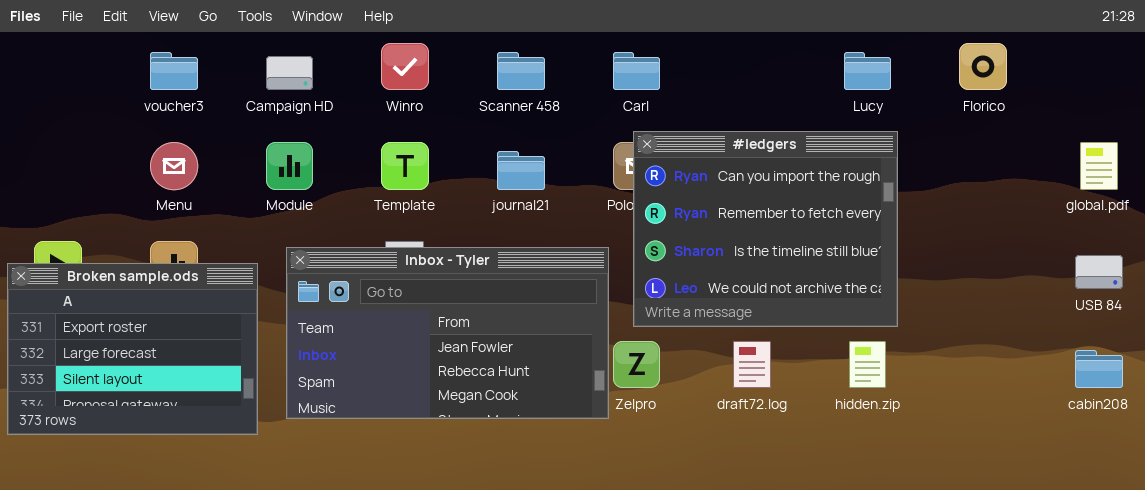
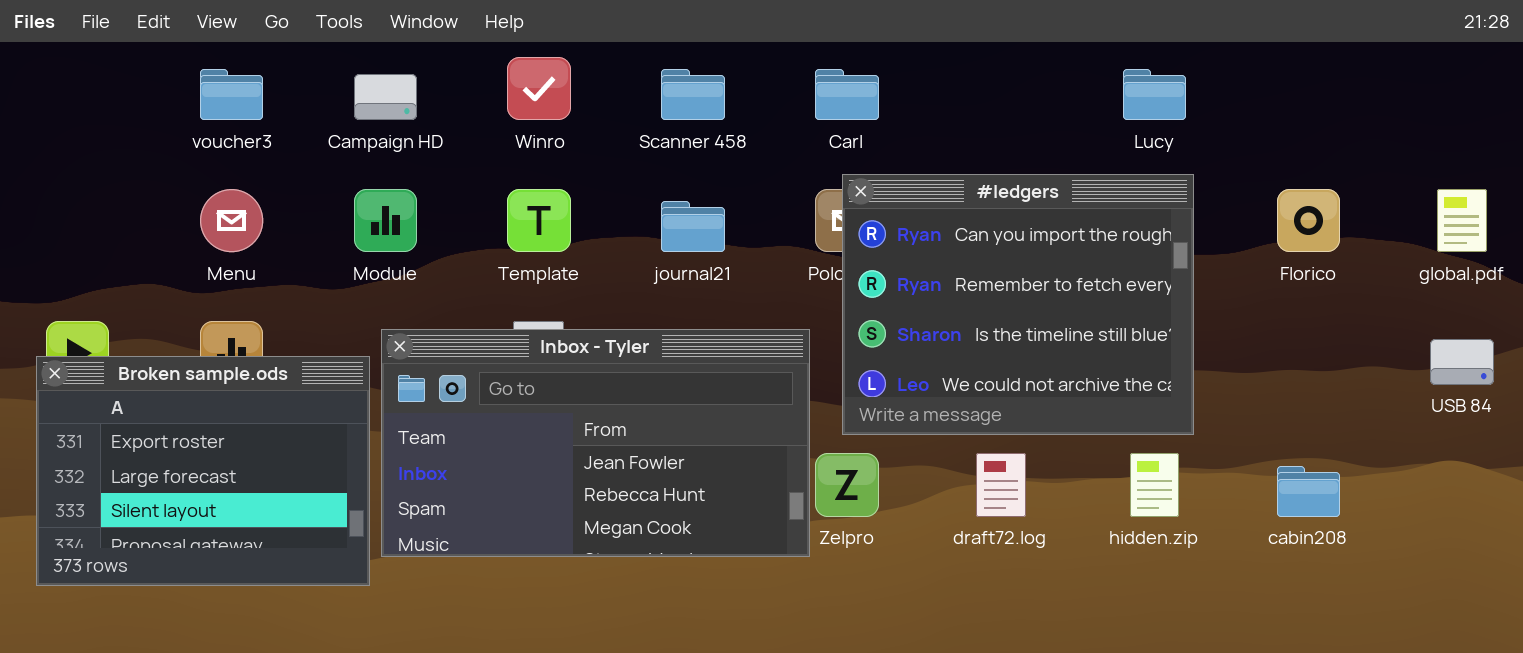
Florico: [959,43,1007,90] -> [1277,189,1340,252], moved
Broken sample.ods: [7,263,258,435] -> [36,356,370,586], moved
cabin208: [1075,350,1123,388] -> [1277,466,1340,517], moved

